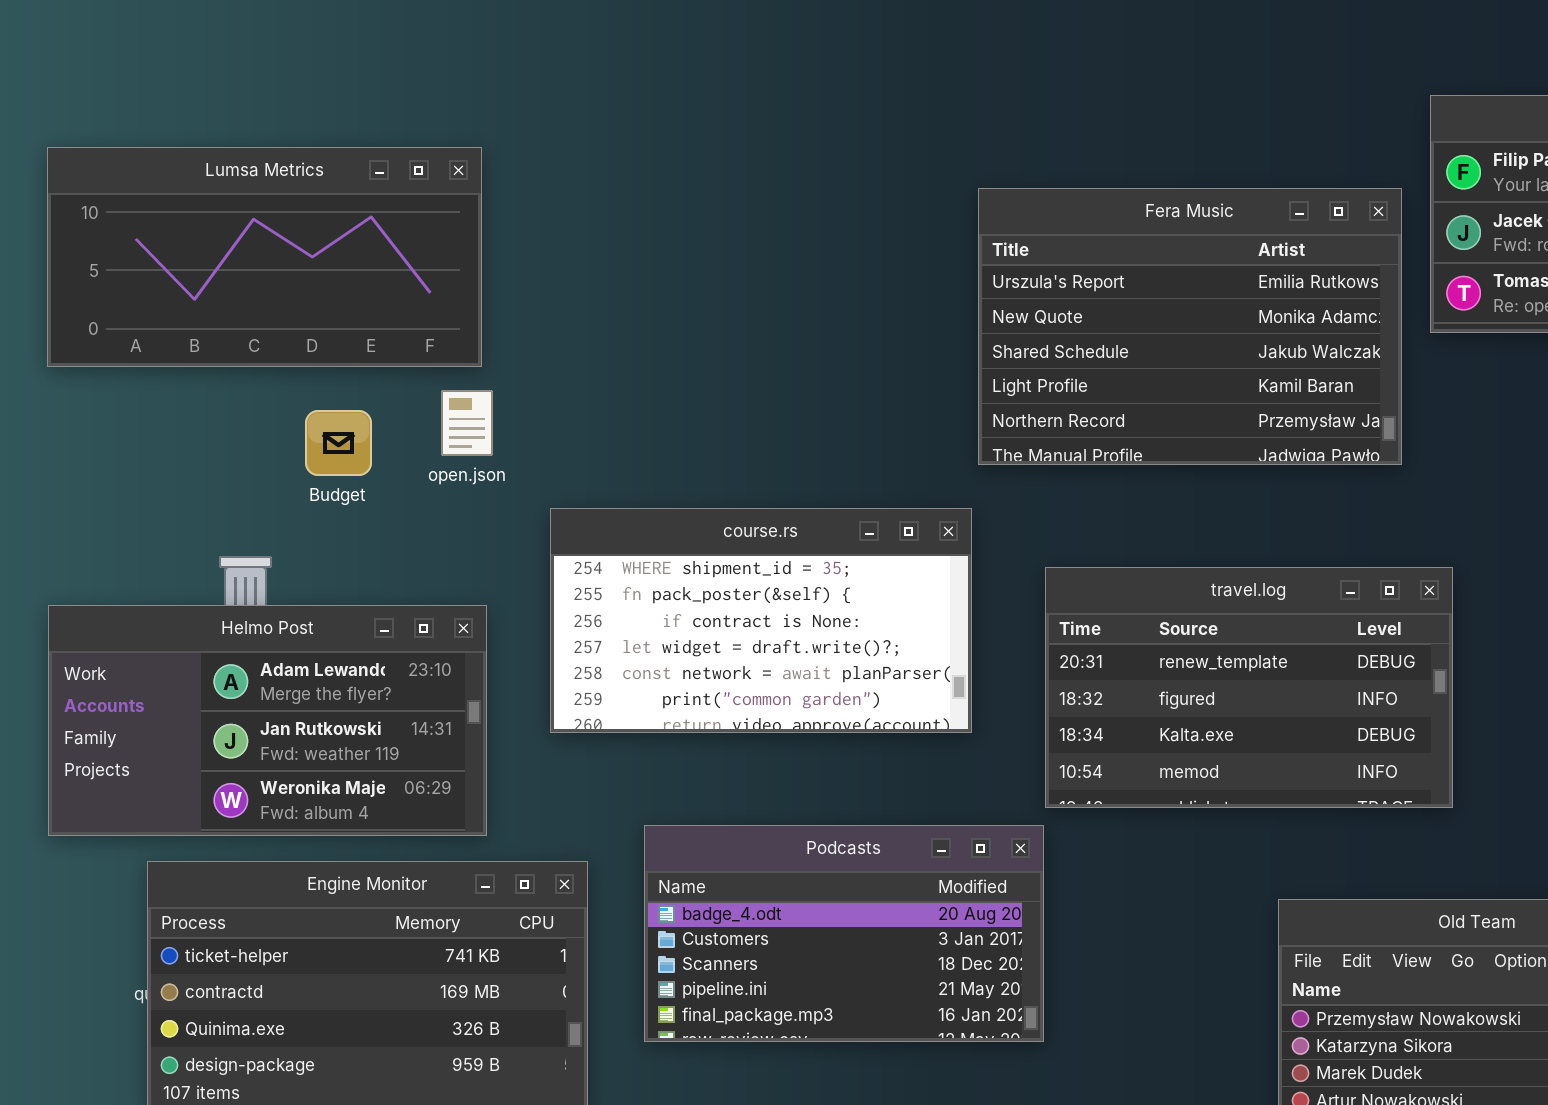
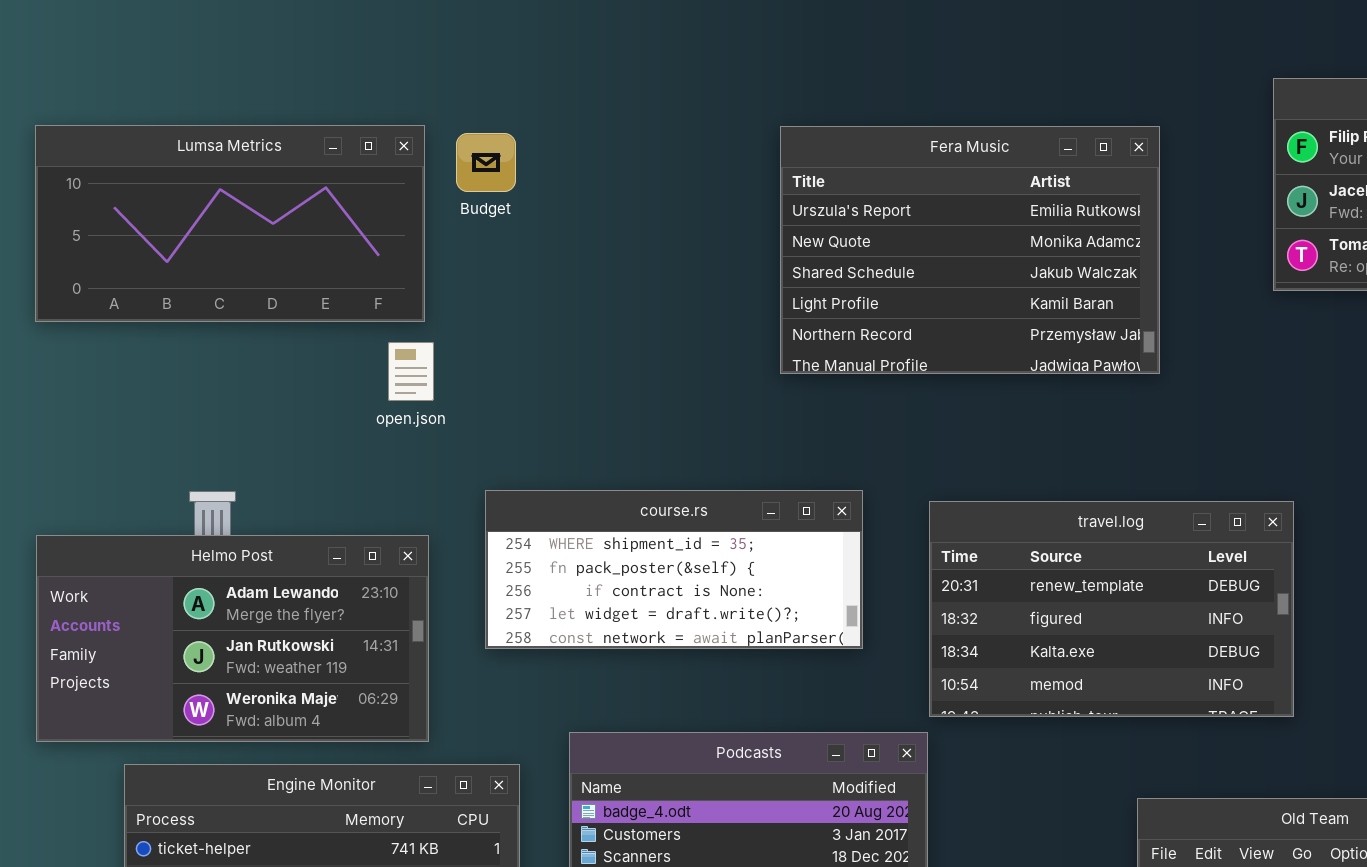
Fera Music: [978,188,1402,465] -> [780,126,1160,374], moved
Budget: [305,410,372,476] -> [456,133,516,192], moved
course.rs: [550,508,972,733] -> [485,490,863,649], resized

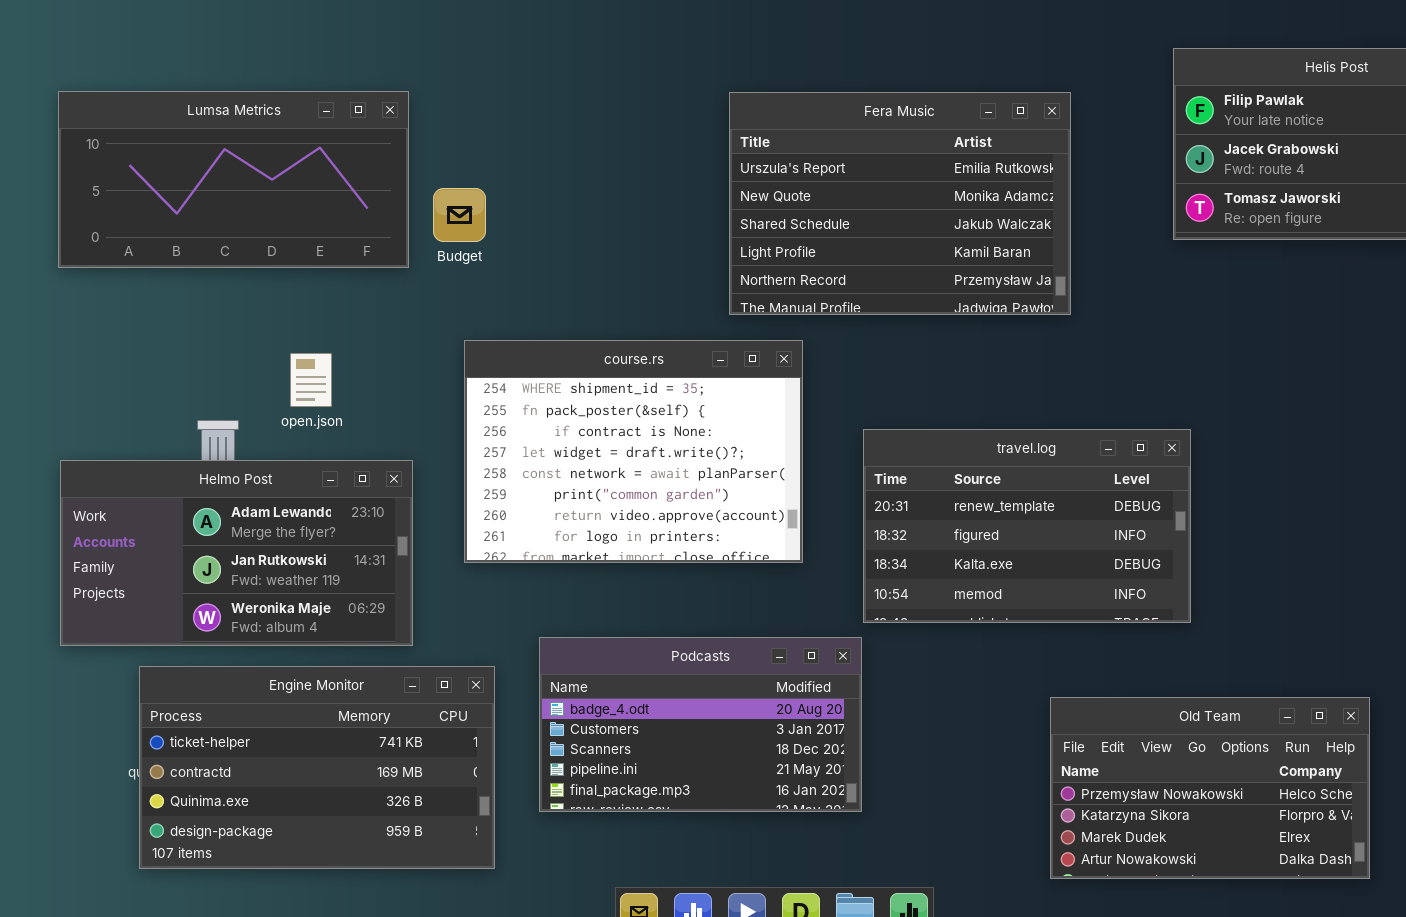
Budget: [456,133,516,192] -> [433,188,486,242], moved
open.json: [388,342,434,401] -> [290,353,332,407], moved
course.rs: [485,490,863,649] -> [464,340,803,563], resized

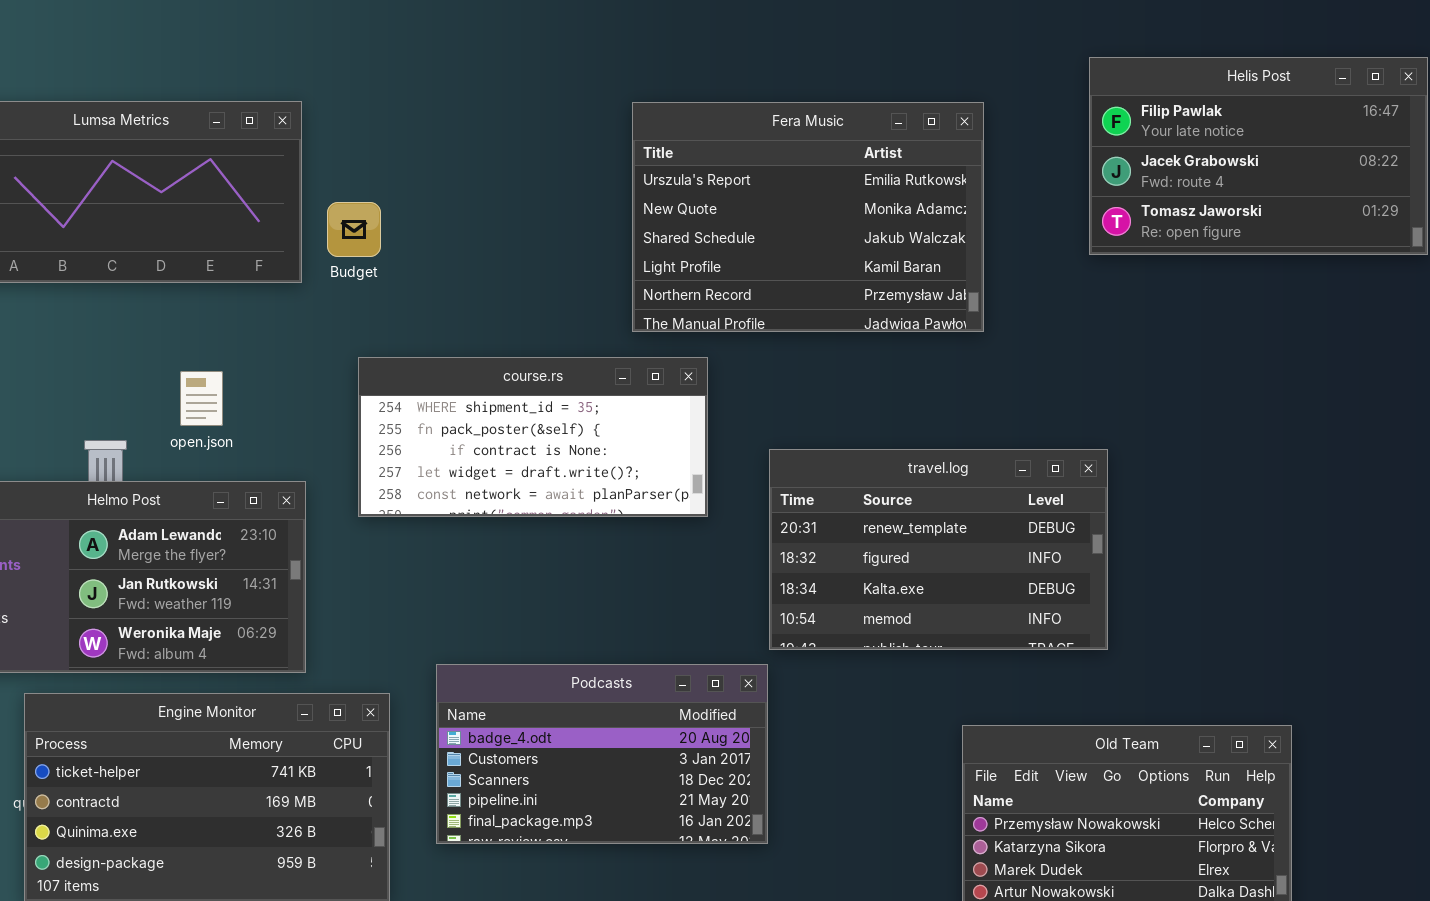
course.rs: [464,340,803,563] -> [358,357,708,517], resized

